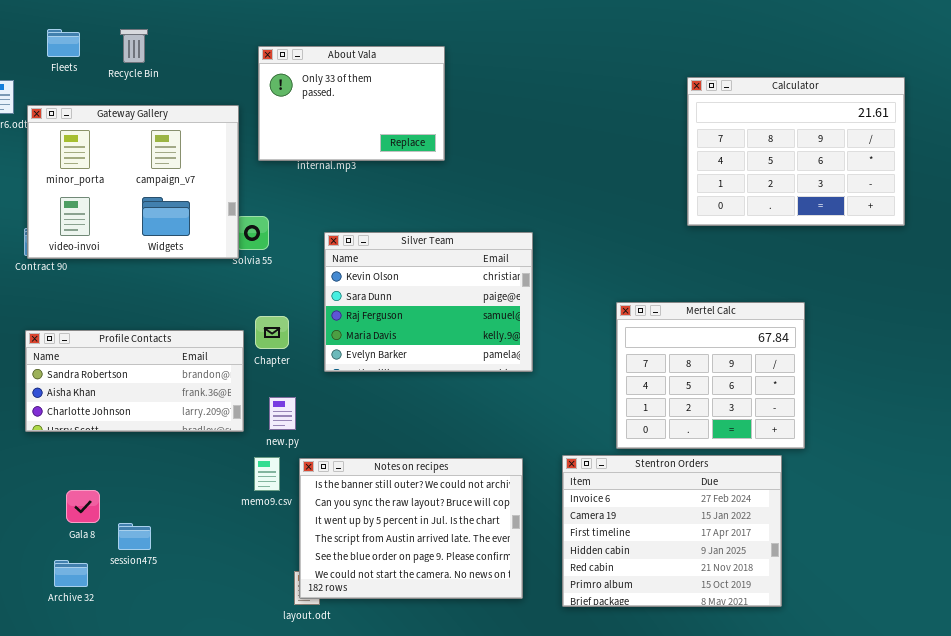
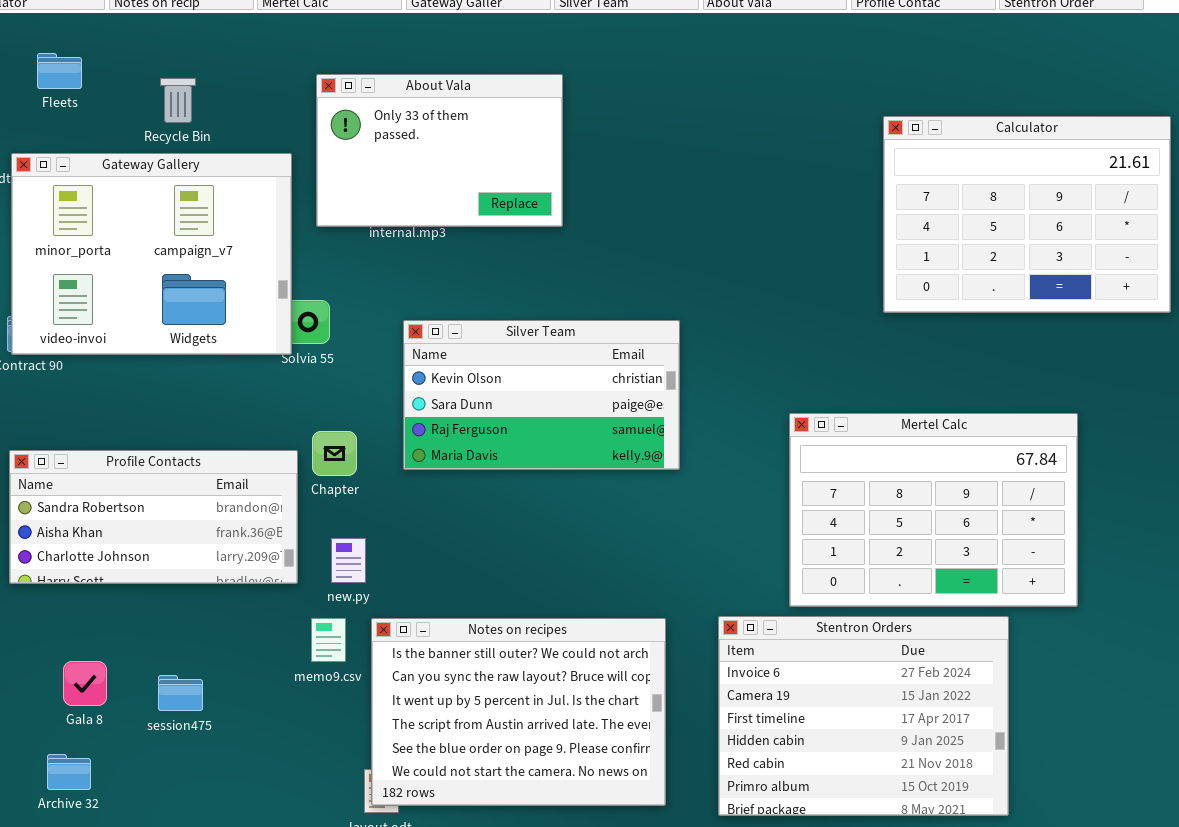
Recycle Bin: [120,29,148,63] -> [160,78,196,123], moved
Silver Team: [324,232,533,372] -> [403,320,680,470], resized
Mertel Calc: [616,302,805,449] -> [789,413,1078,607], resized
session475: [118,523,151,550] -> [158,675,203,711], moved

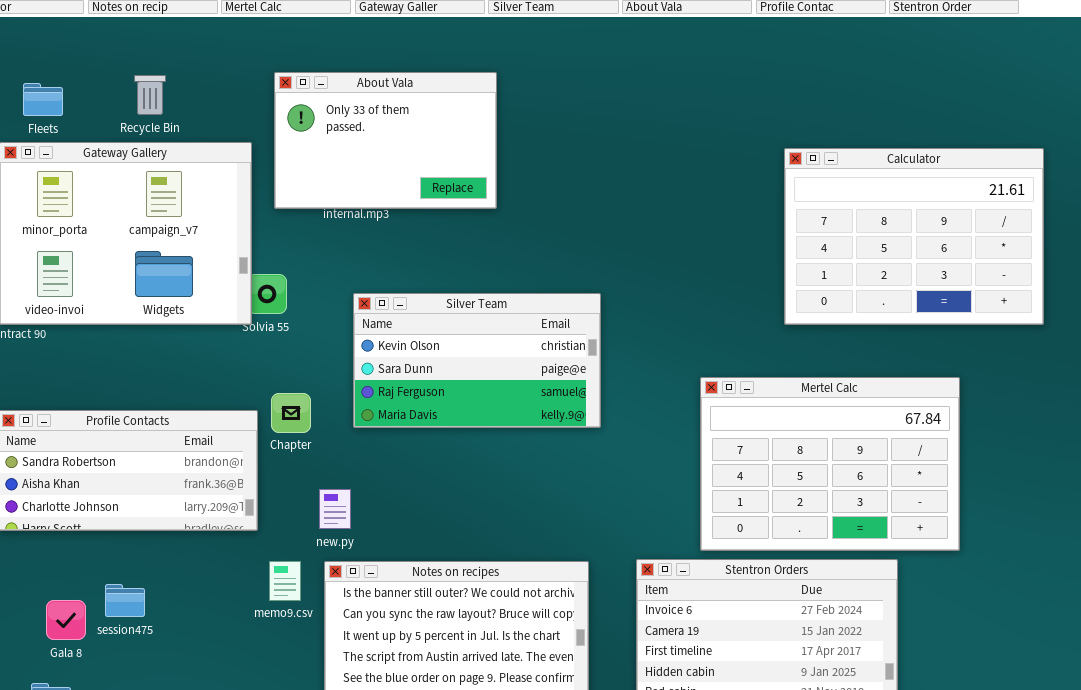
Fleets: [37,53,82,89] -> [23,83,63,116], moved
Calculator: [883,116,1171,313] -> [784,148,1044,325], moved
new.py: [331,538,366,583] -> [319,489,351,529], moved
session475: [158,675,203,711] -> [105,584,145,617], moved

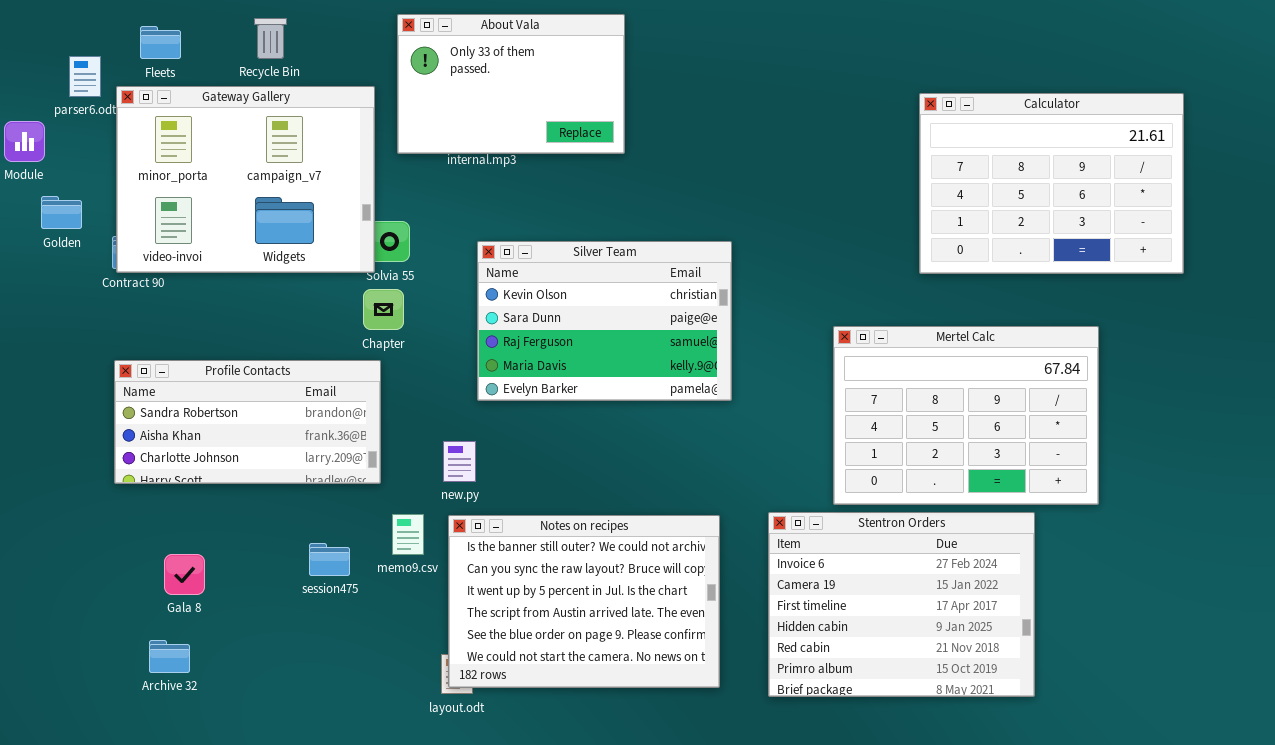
Silver Team: [353,293,601,428] -> [477,241,732,401], resized
Chapter: [271,393,311,433] -> [363,289,404,330], moved
session475: [105,584,145,617] -> [309,543,350,576], moved

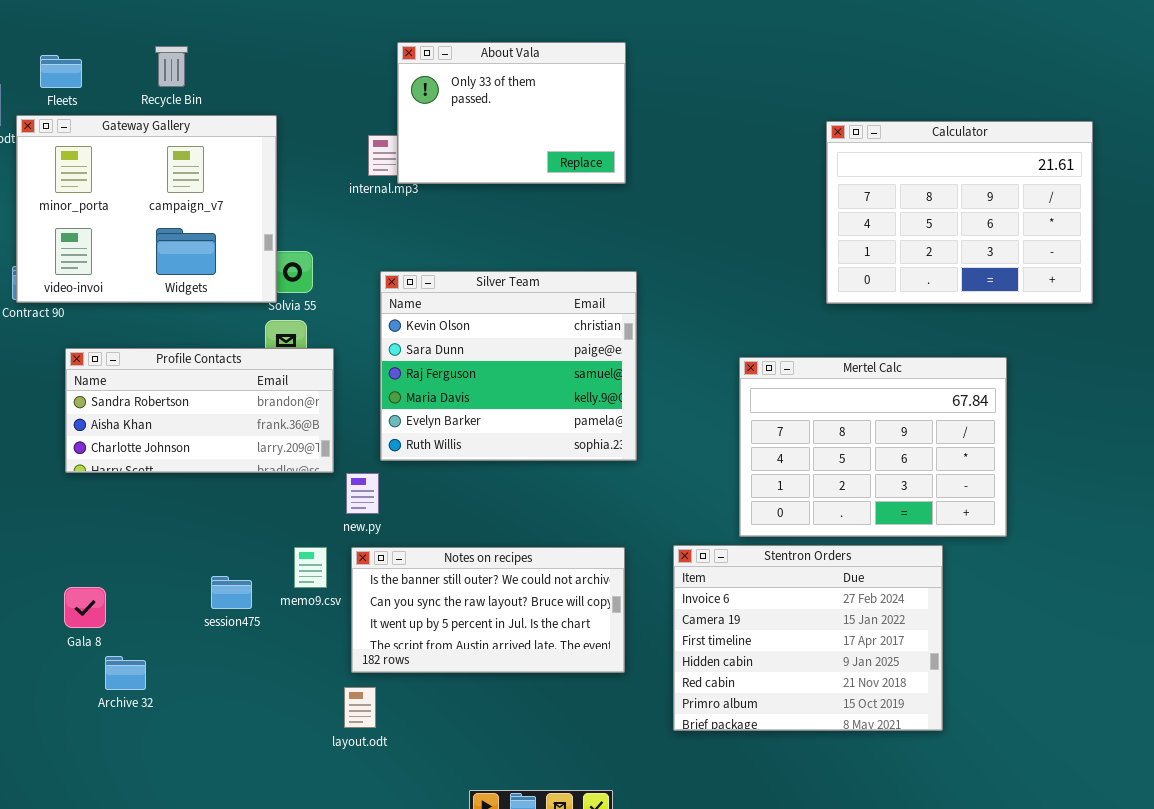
About Vala: [397,14,625,154] -> [397,42,626,184], moved
Silver Team: [477,241,732,401] -> [380,271,637,461], resized
Profile Contacts: [114,360,381,484] -> [65,348,334,473], moved
Notes on recipes: [448,515,720,688] -> [351,547,625,673], resized
Archive 32: [149,640,190,673] -> [105,656,146,690], moved

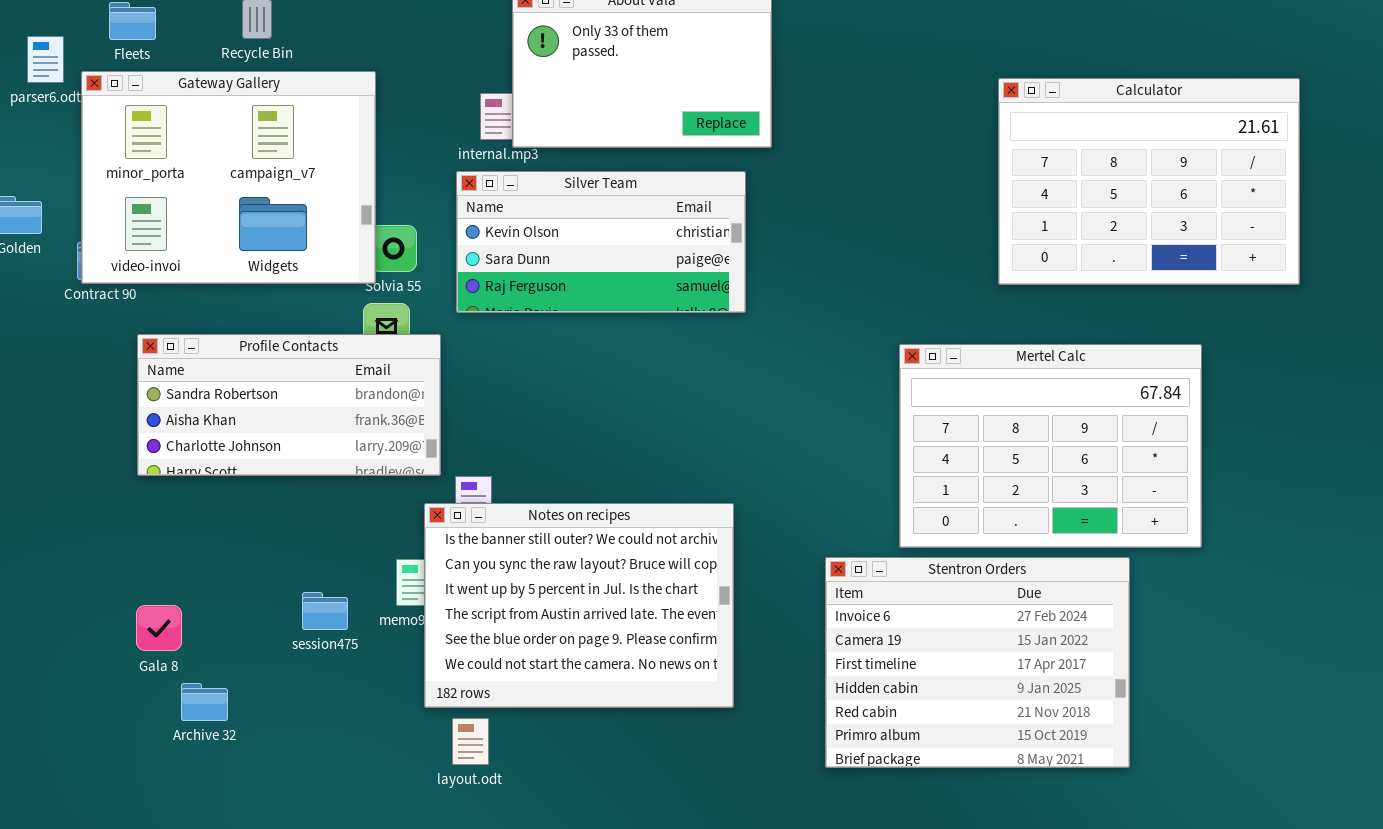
Silver Team: [380,271,637,461] -> [456,171,746,313], moved, resized
Notes on recipes: [351,547,625,673] -> [424,503,734,708], moved, resized

